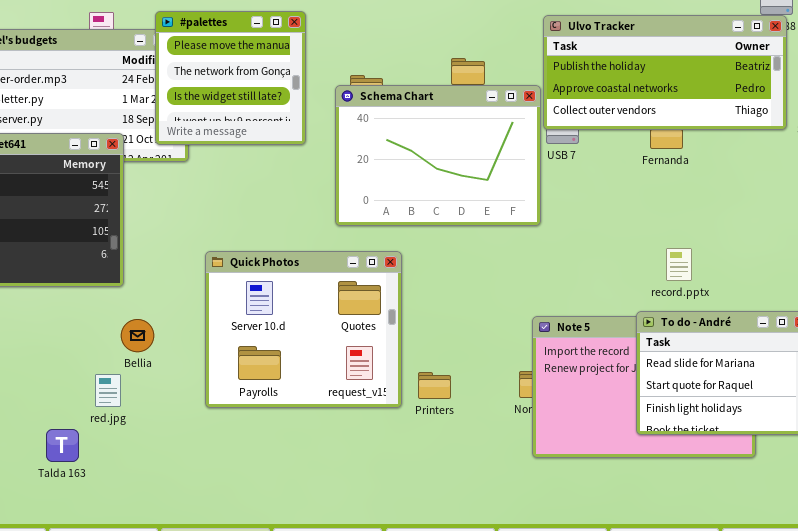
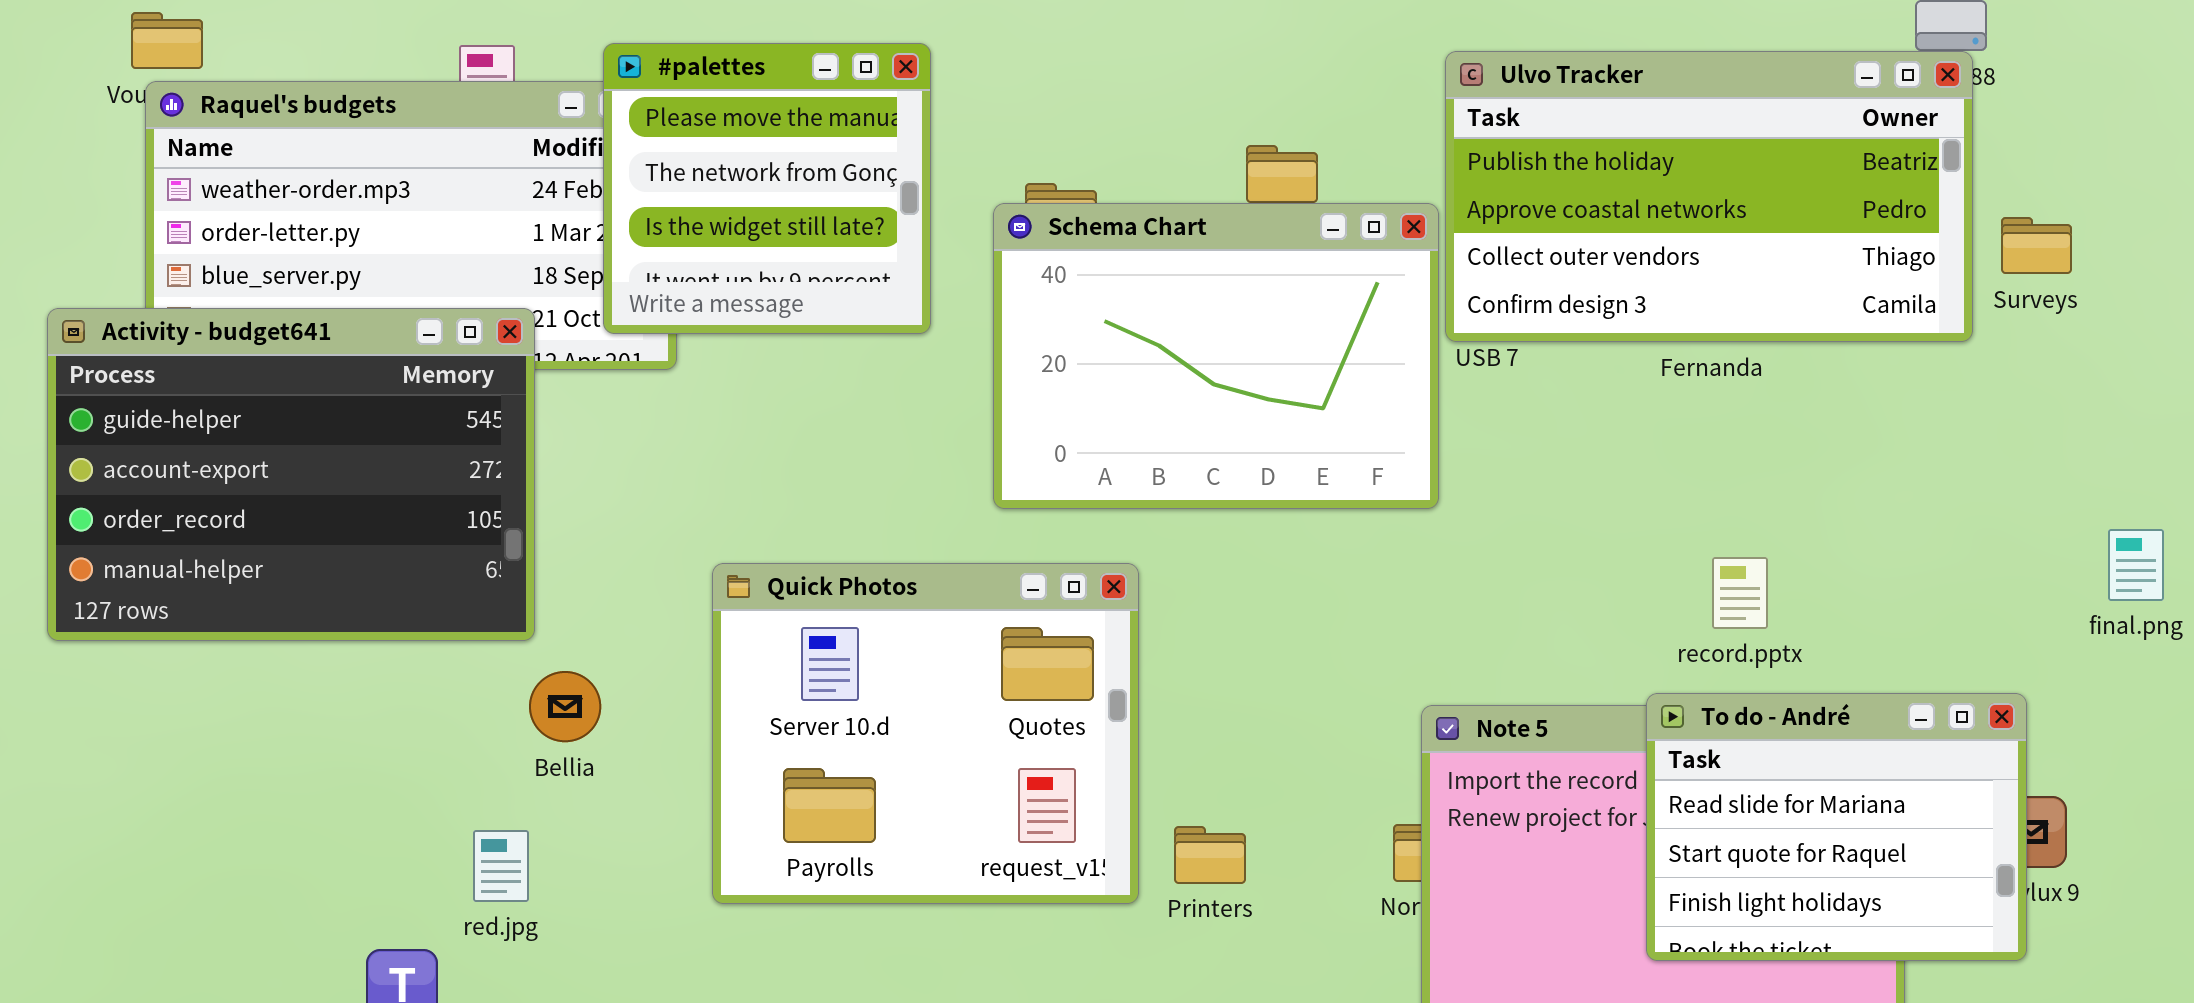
Ulvo Tracker: [543,15,787,130] -> [1445,51,1973,342], resized
Bellia: [121,319,154,352] -> [529,671,601,742], moved

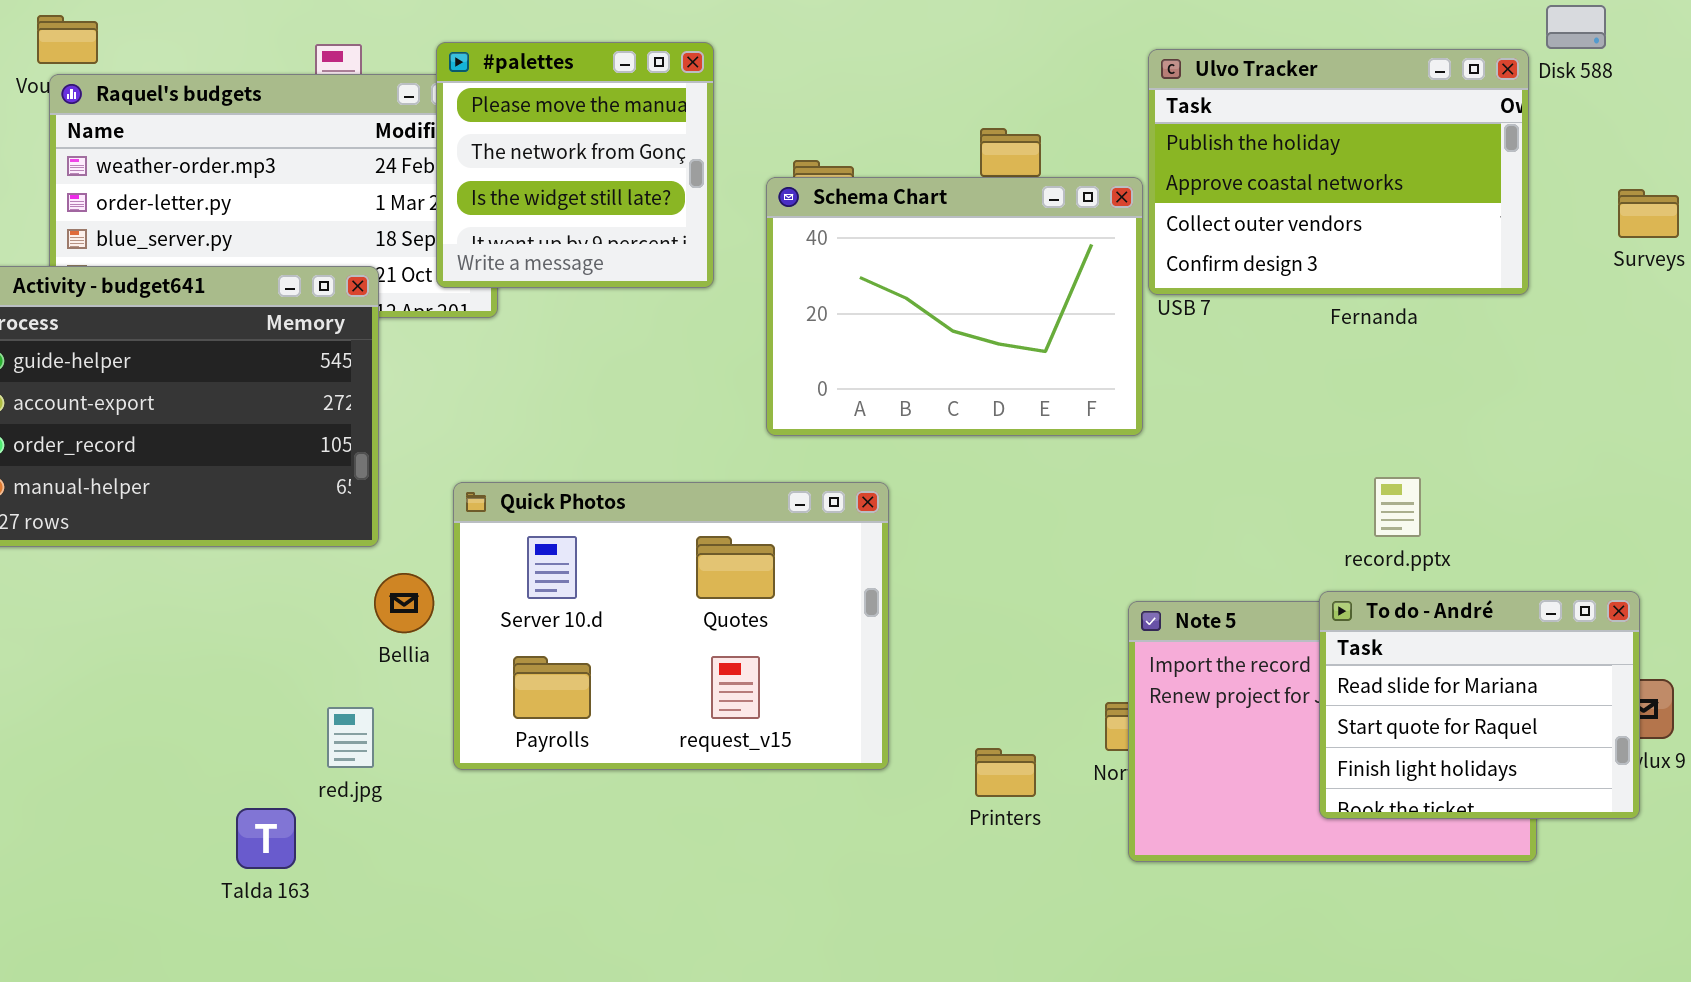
Ulvo Tracker: [1445,51,1973,342] -> [1148,49,1529,295], resized
Quick Photos: [712,563,1139,904] -> [453,482,889,770], resized
Printers: [1174,826,1246,884] -> [975,748,1036,797], moved

